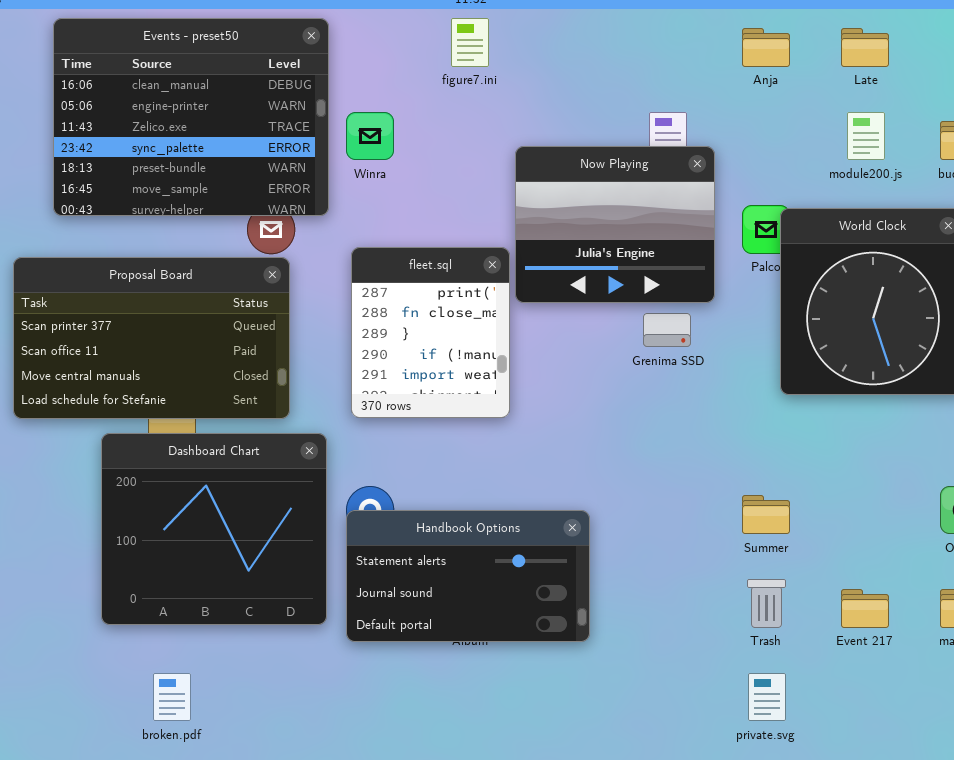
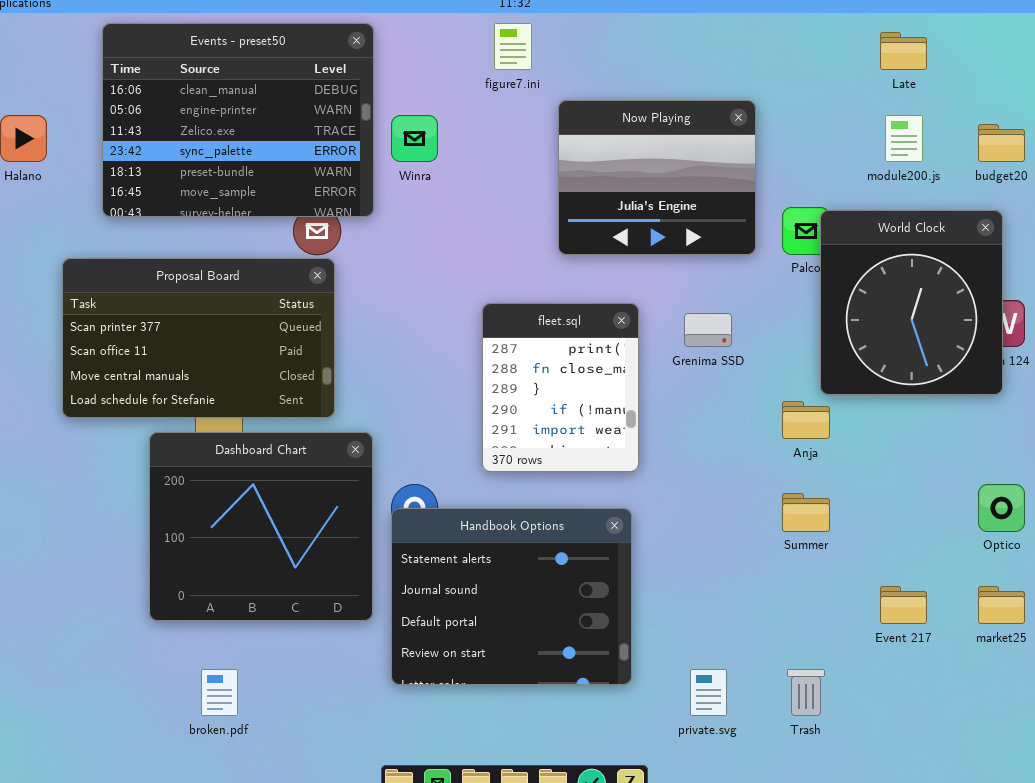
Anja: [742,28,790,67] -> [782,401,830,439], moved
Now Playing: [515,146,715,303] -> [558,100,756,255], moved
fleet.sql: [351,247,510,418] -> [482,303,639,472], moved
Handbook Options: [346,510,590,642] -> [391,508,632,685], resized
Trash: [747,579,786,628] -> [787,669,825,716], moved
private.svg: [748,673,786,721] -> [690,669,727,716], moved

